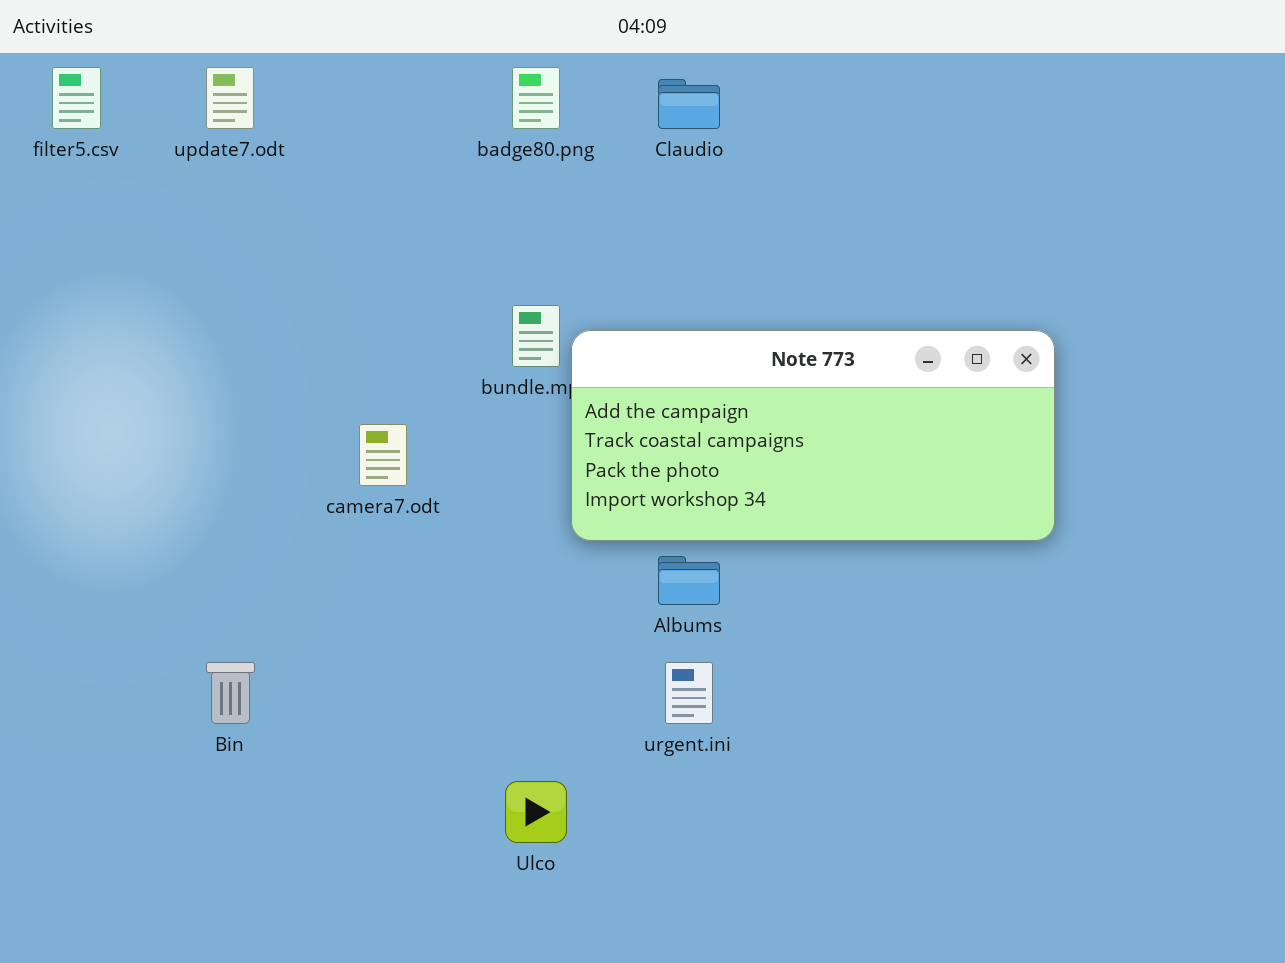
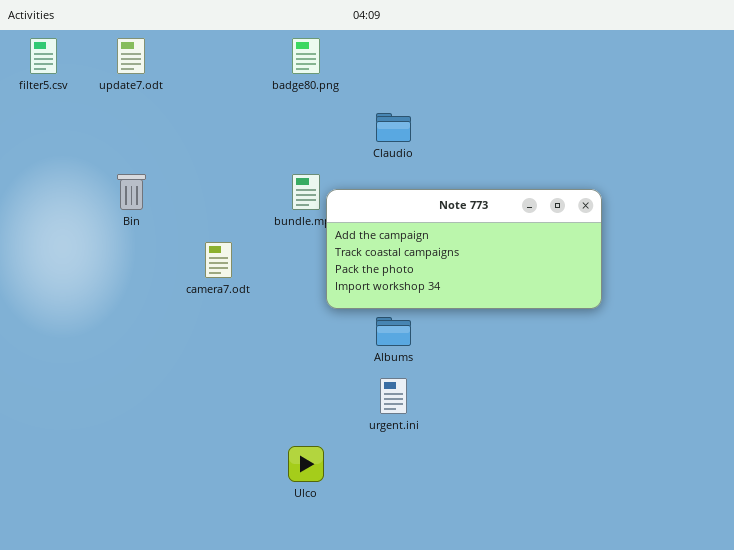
Claudio: [658,79,720,129] -> [376,113,411,142], moved
Bin: [206,662,255,724] -> [117,174,146,210], moved

